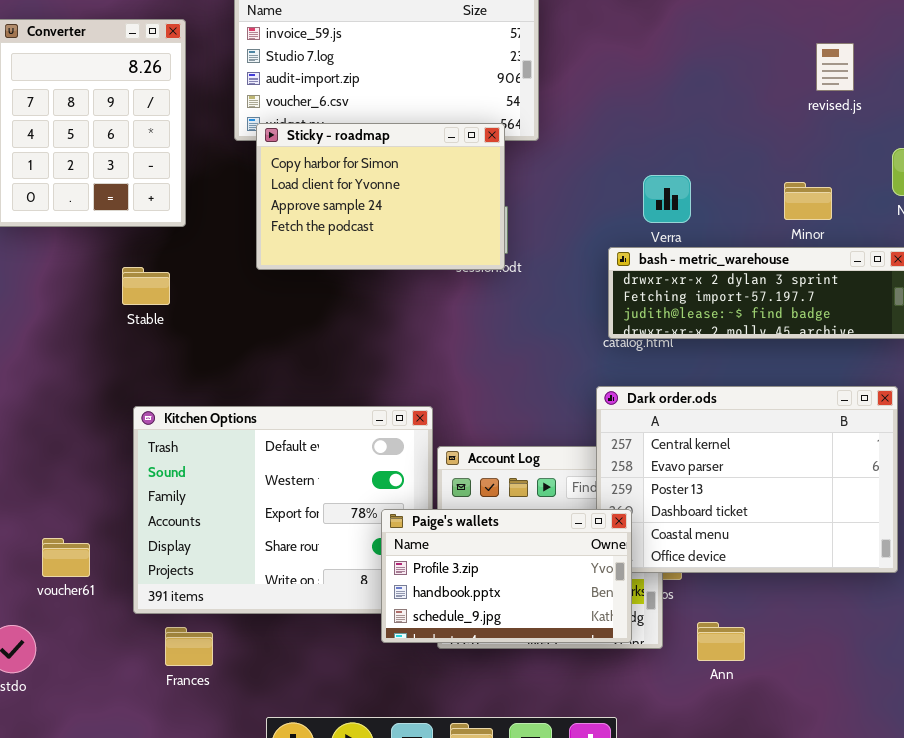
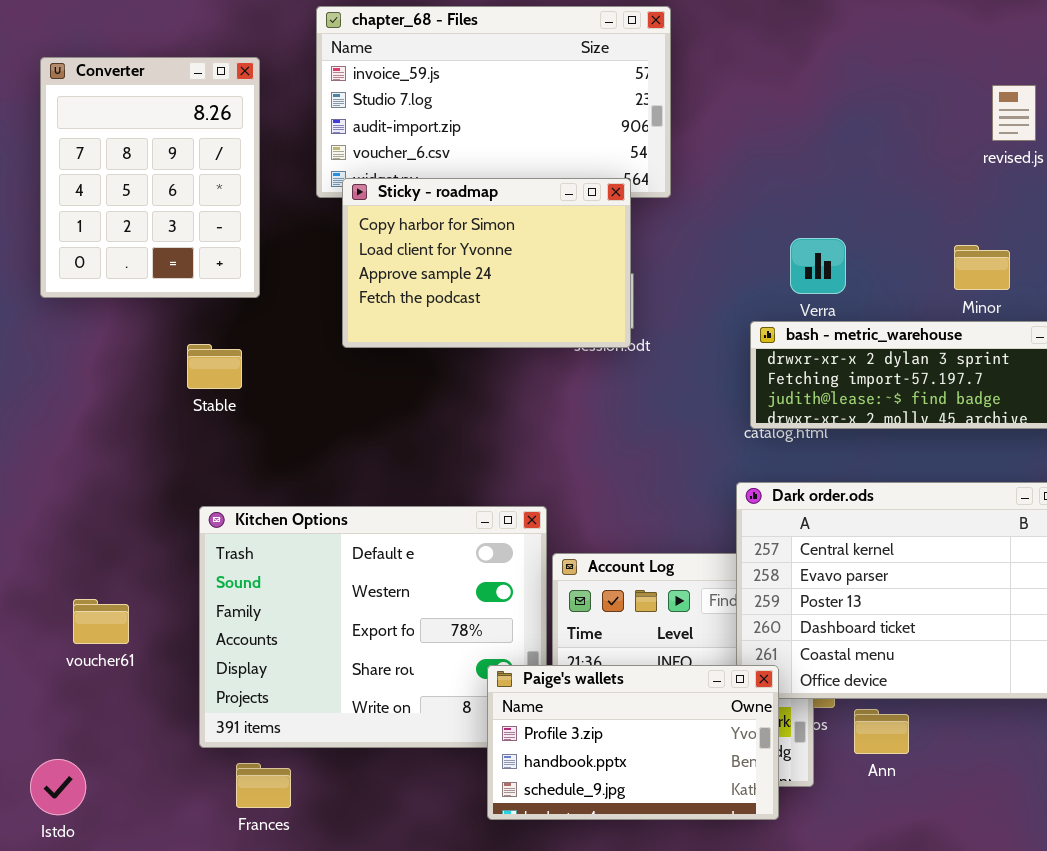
Paige's wallets: [381,509,632,643] -> [487,665,779,820], moved
voucher61: [42,538,90,577] -> [73,599,129,644], moved
Ann: [697,622,745,661] -> [854,709,909,754], moved

